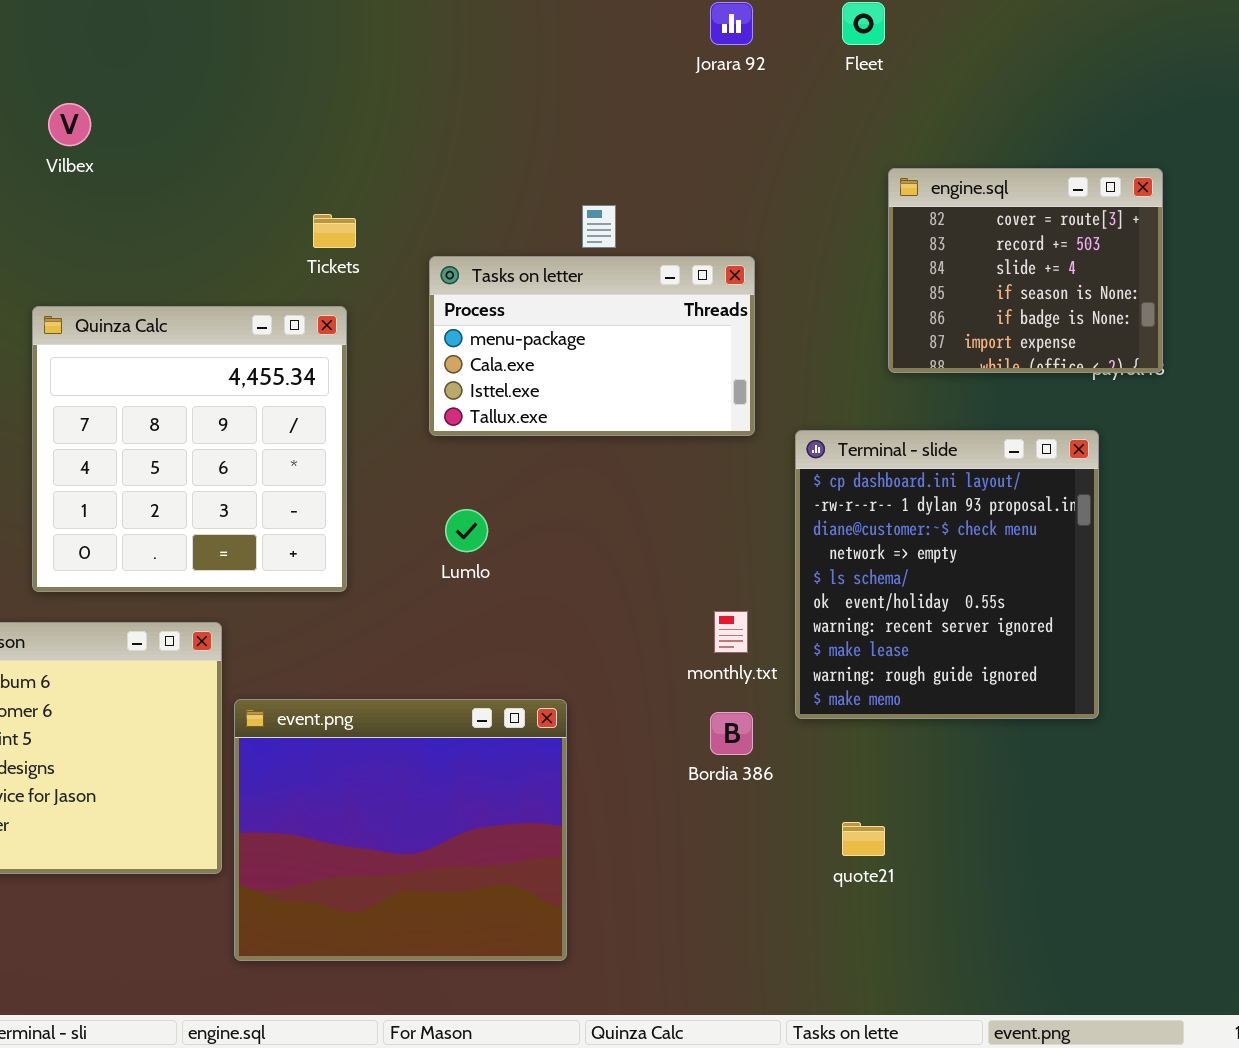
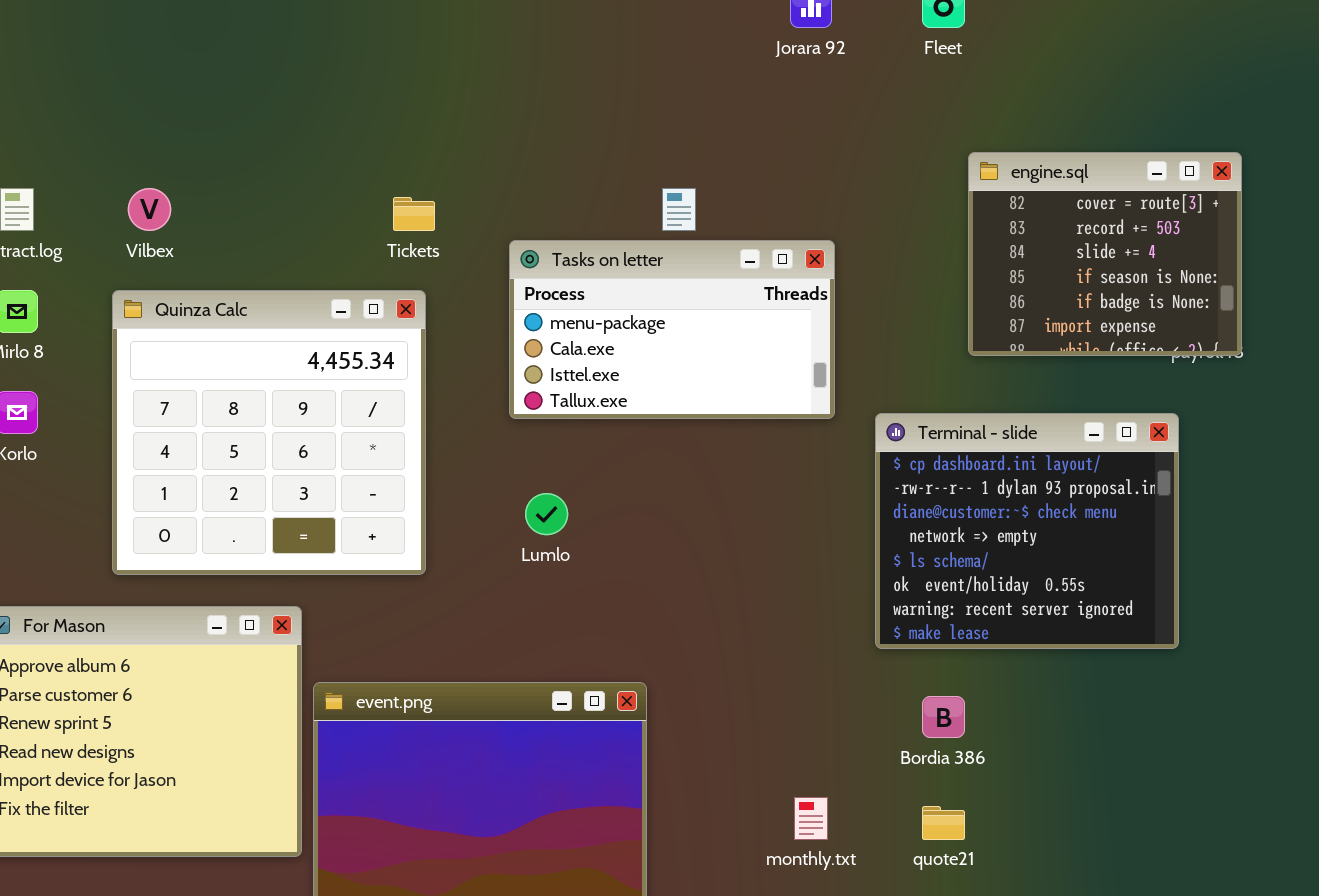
Vilbex: [48,103,91,146] -> [128,188,171,231], moved
Terminal - slide: [795,430,1099,719] -> [875,413,1179,649], resized
monthly.txt: [714,611,748,653] -> [794,797,828,840], moved
Bordia 386: [710,712,753,755] -> [922,696,965,738], moved

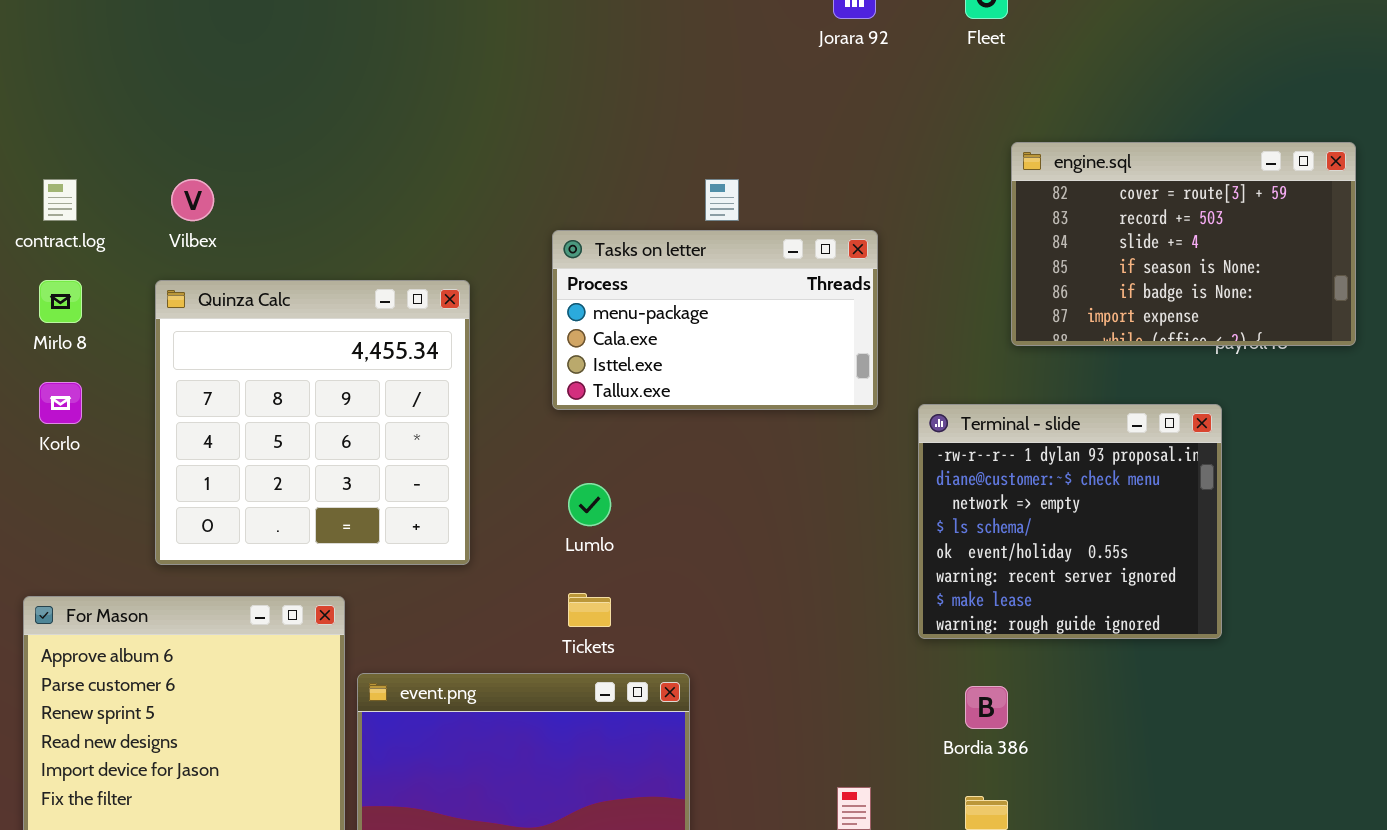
engine.sql: [968,152,1242,356] -> [1011,142,1356,346], resized
Tickets: [393,197,435,231] -> [568,593,611,627], moved
Terminal - slide: [875,413,1179,649] -> [918,404,1222,639], scrolled down 1 row

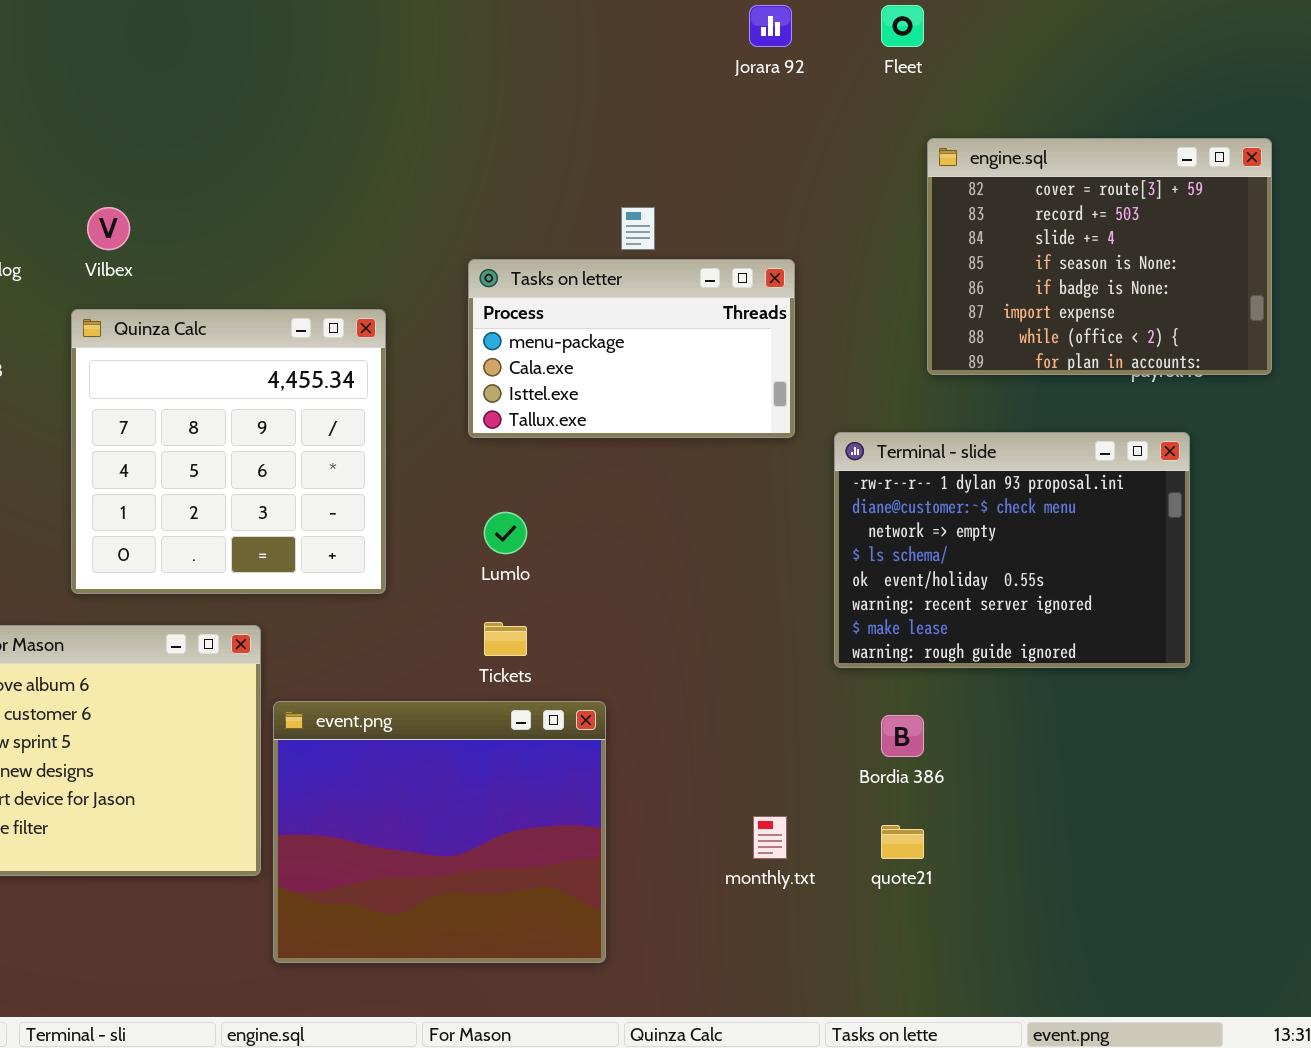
engine.sql: [1011,142,1356,346] -> [927,138,1272,375], resized
Terminal - slide: [918,404,1222,639] -> [834,432,1190,668], resized

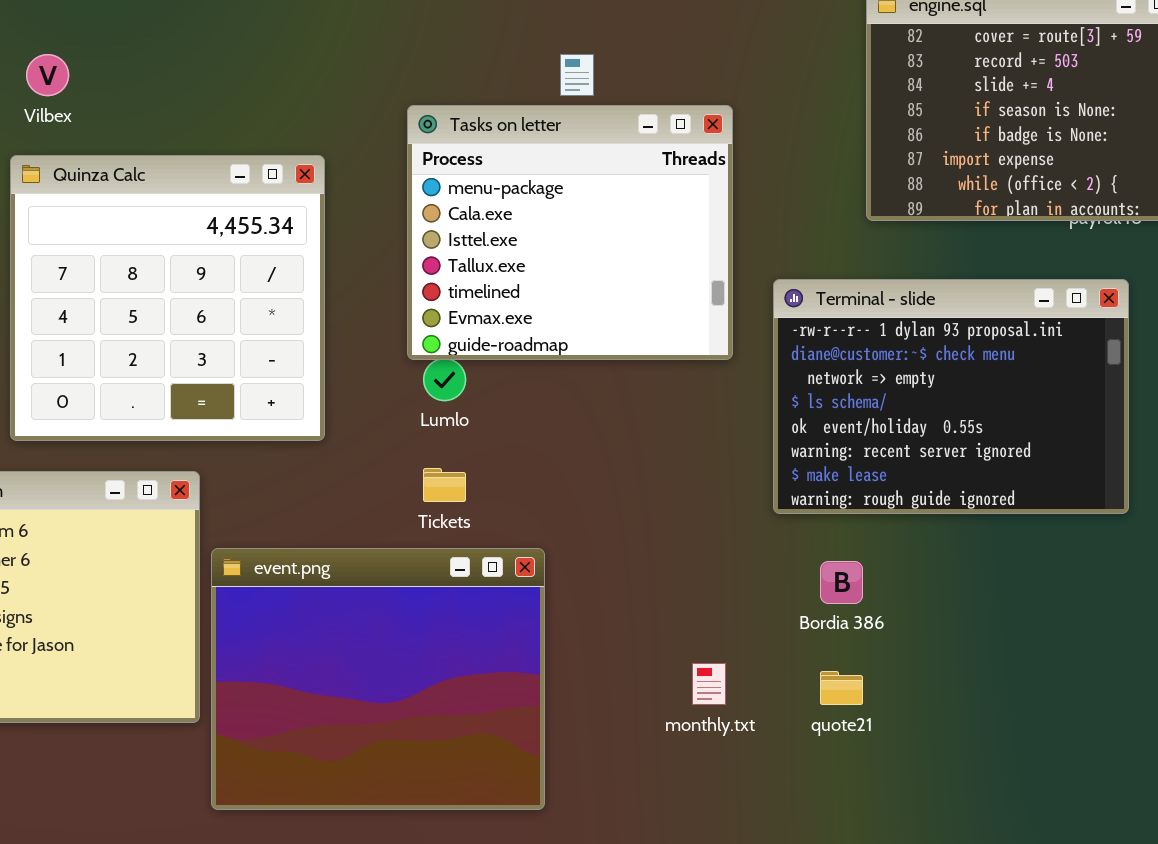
Tasks on letter: [468,259,795,438] -> [407,105,733,360], resized

